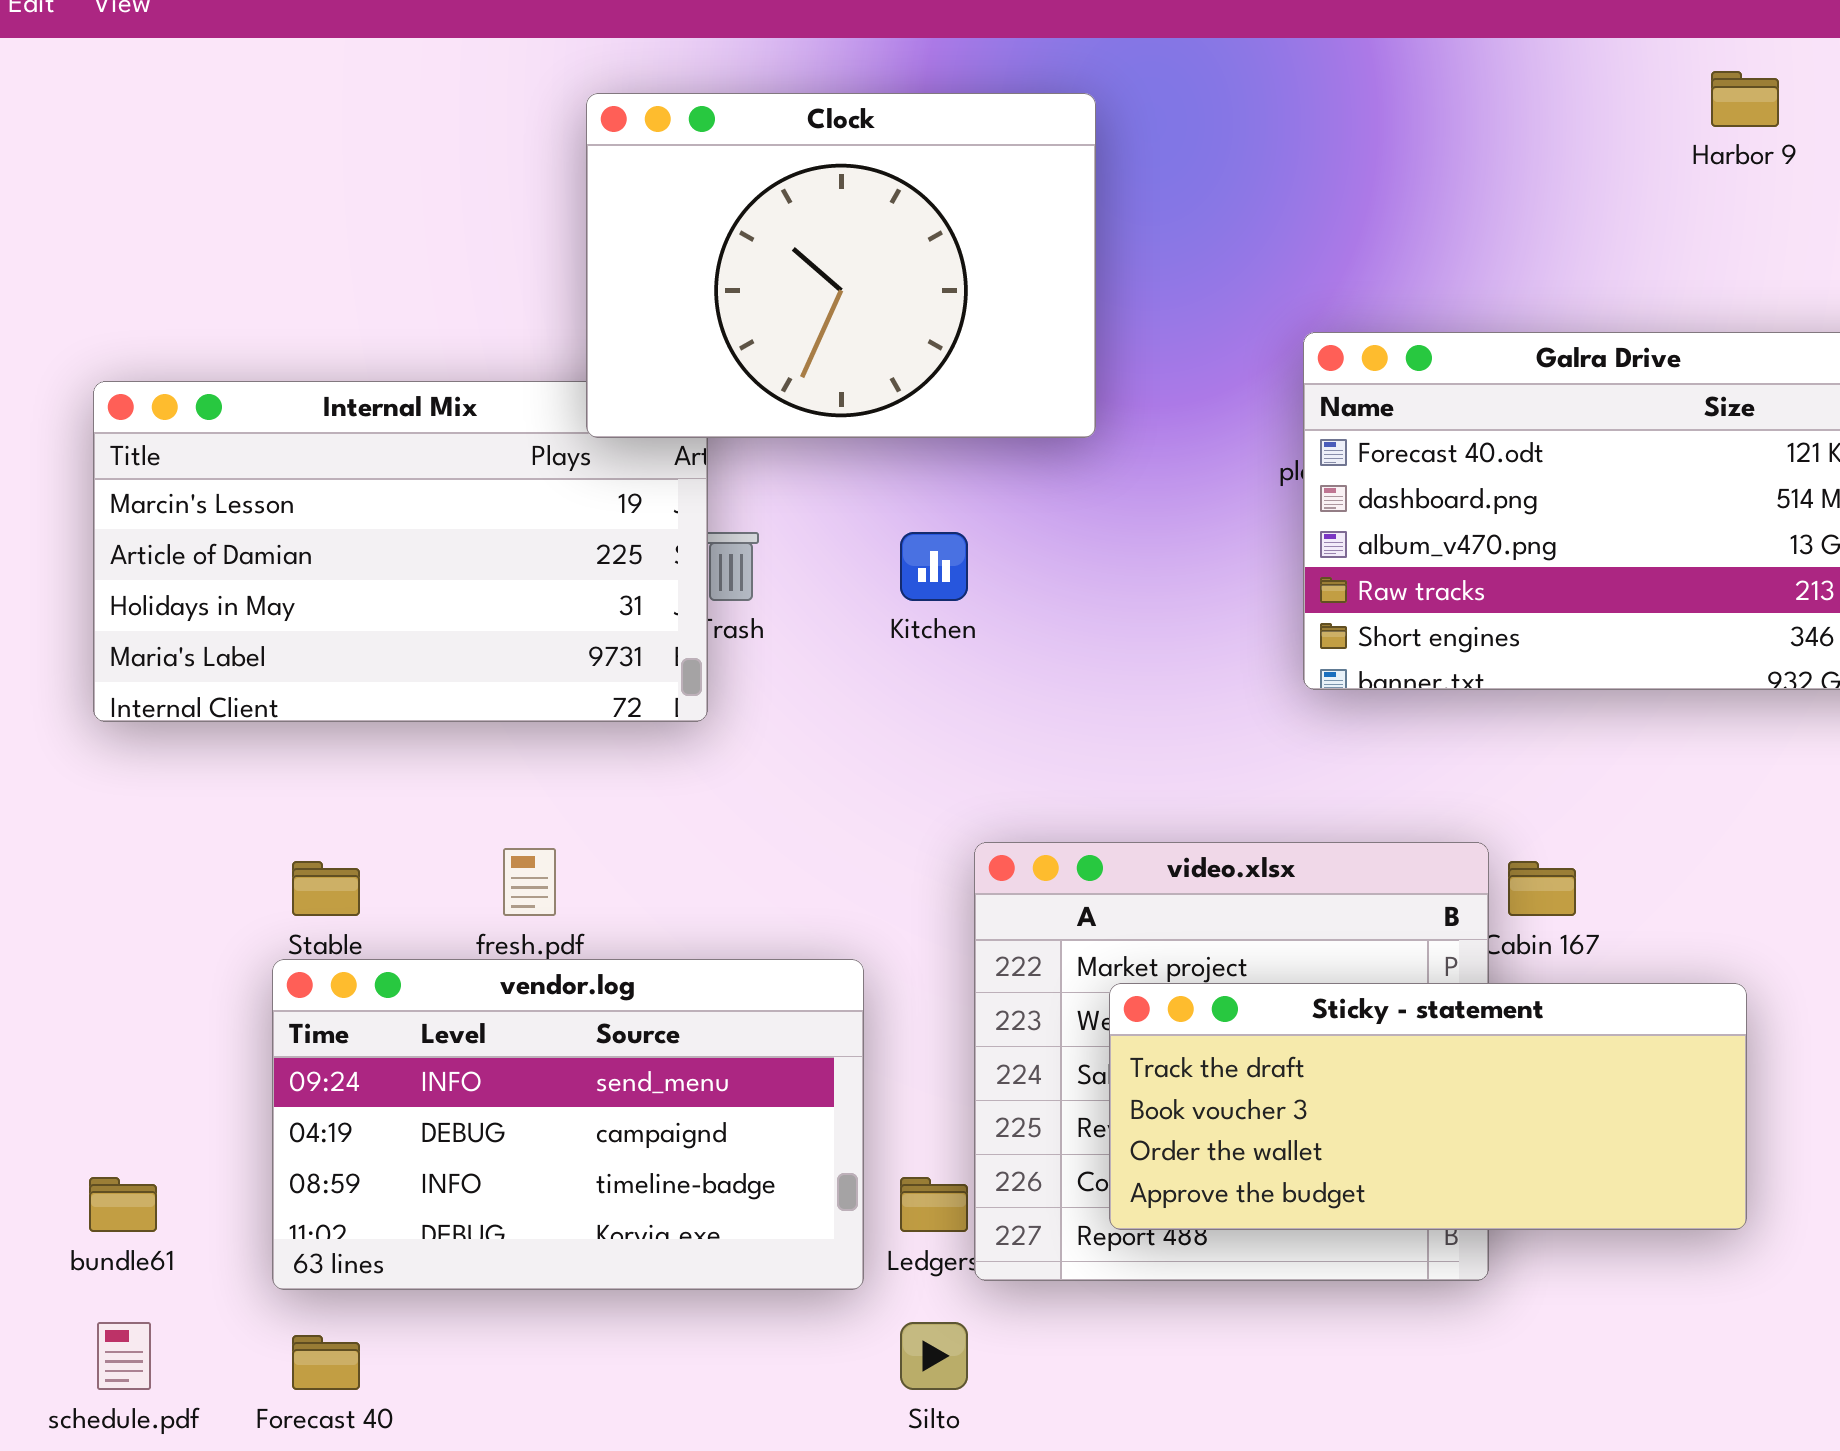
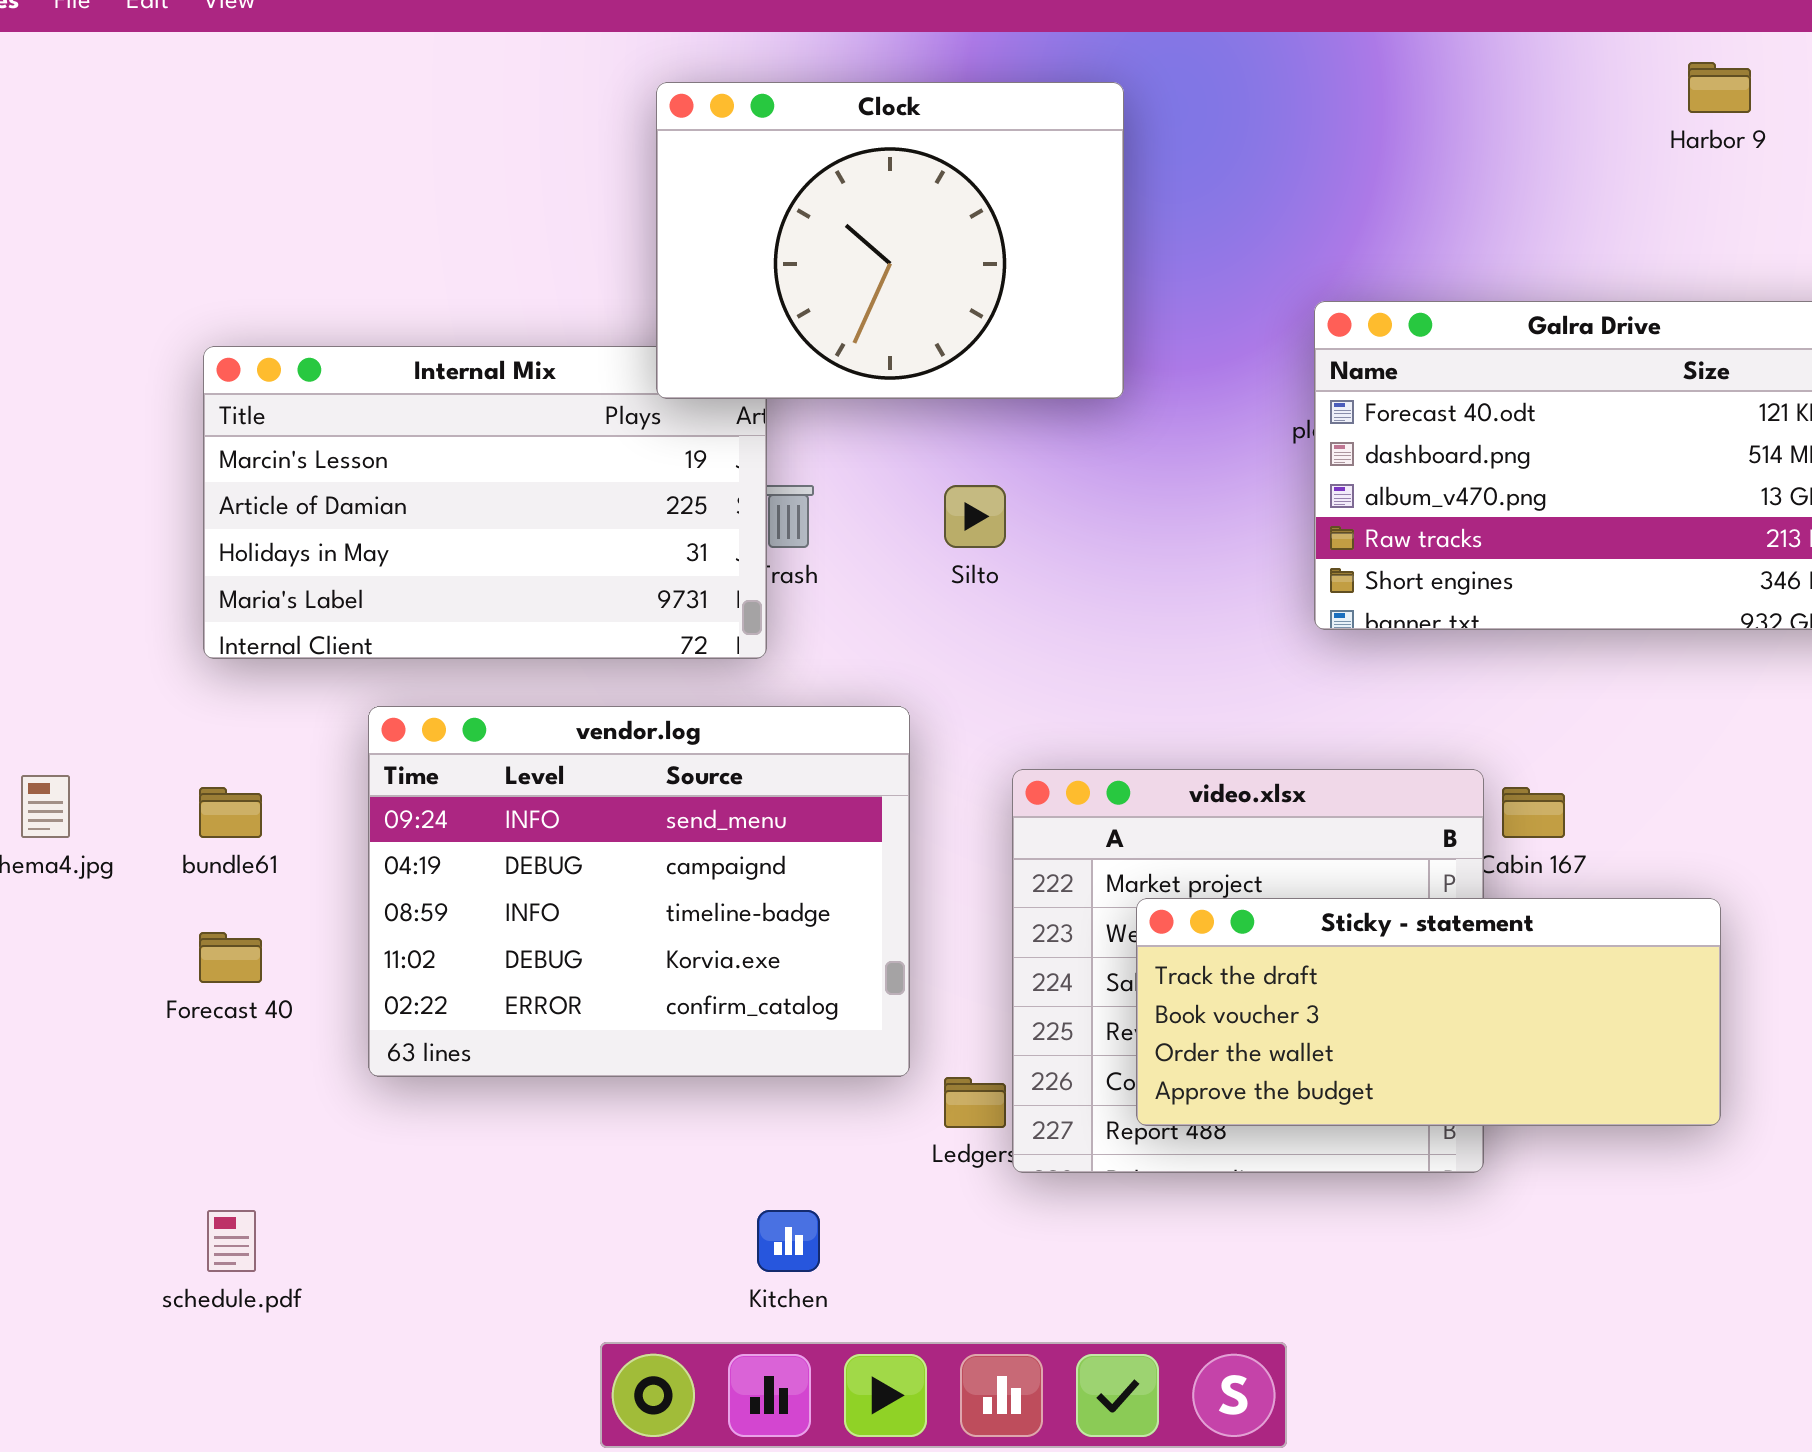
Kitchen: [900,532,968,601] -> [757,1210,820,1272], moved
vendor.log: [272,959,864,1290] -> [368,706,910,1077], moved, resized
bundle61: [89,1177,157,1232] -> [199,787,262,838], moved
Silto: [900,1322,968,1390] -> [944,485,1006,548], moved
Forecast 40: [292,1335,360,1390] -> [199,932,262,983], moved

